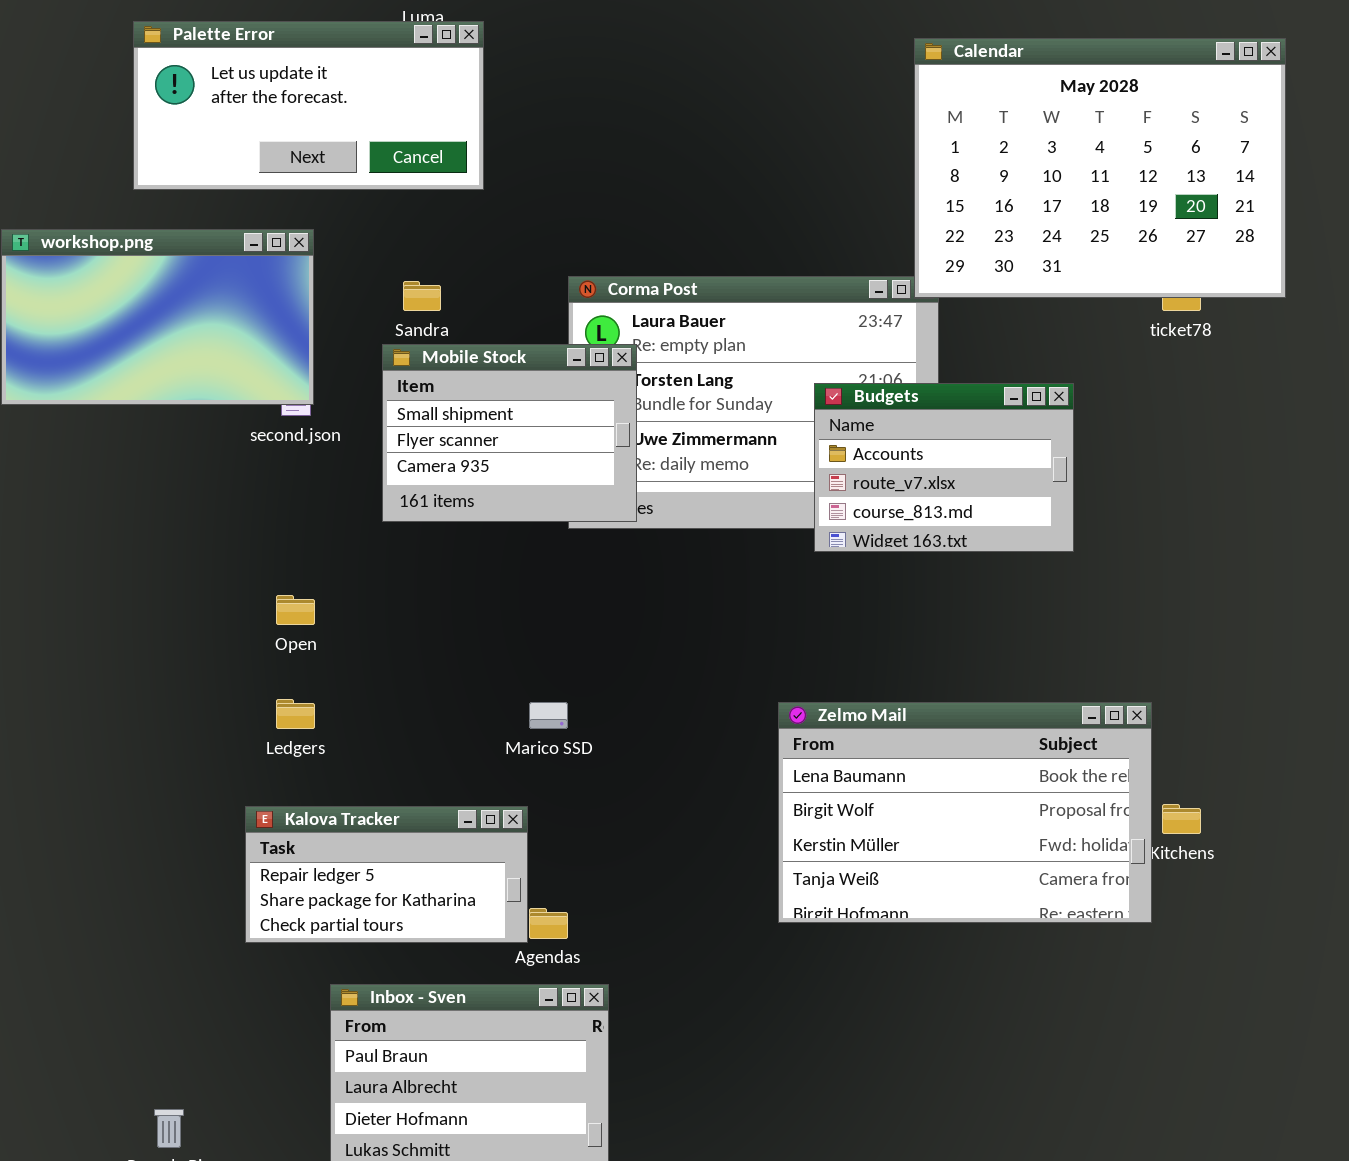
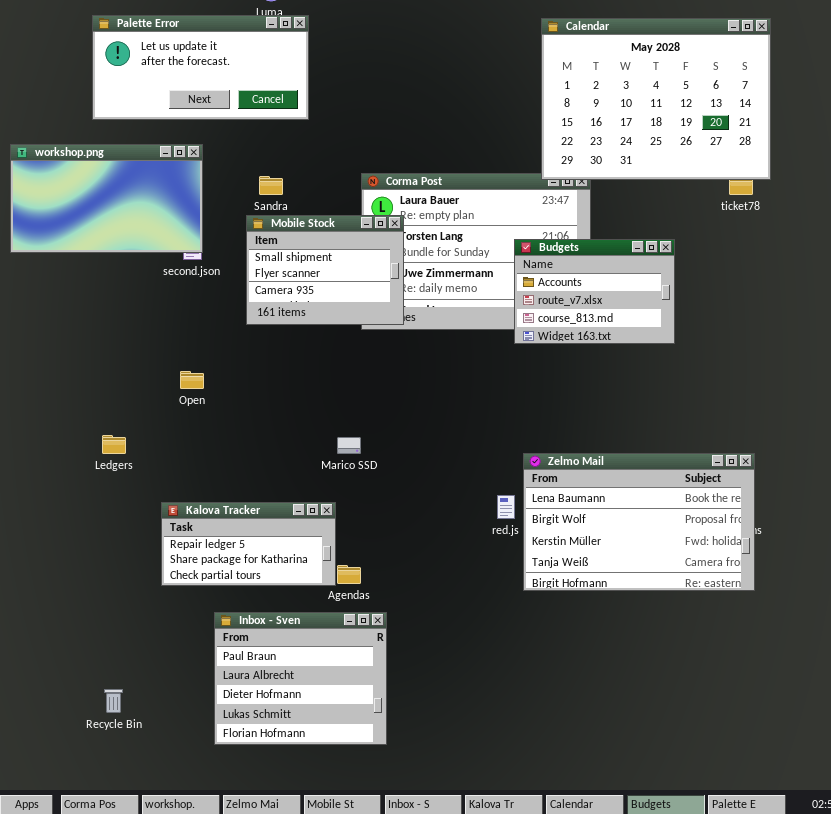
Calendar: [914,38,1286,298] -> [541,18,771,180], moved
Ledgers: [276,699,315,729] -> [102,435,126,454], moved
Zelmo Mail: [778,702,1152,923] -> [523,453,755,591], moved

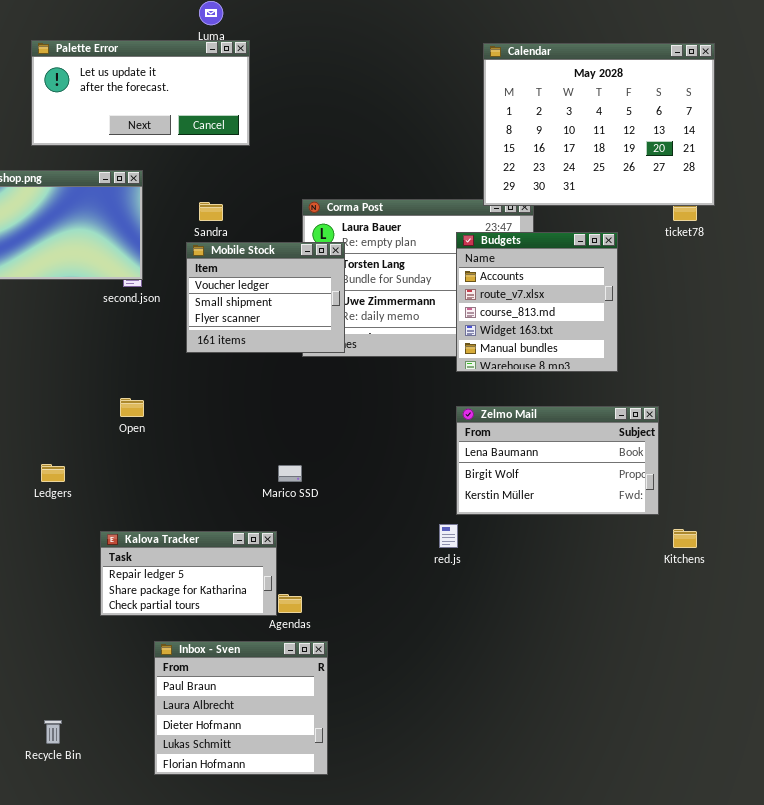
Mobile Stock: [246,215,404,325] -> [186,242,345,353], scrolled up 1 row
Budgets: [514,239,675,344] -> [456,232,618,372], resized
Zelmo Mail: [523,453,755,591] -> [456,406,659,515], moved, resized

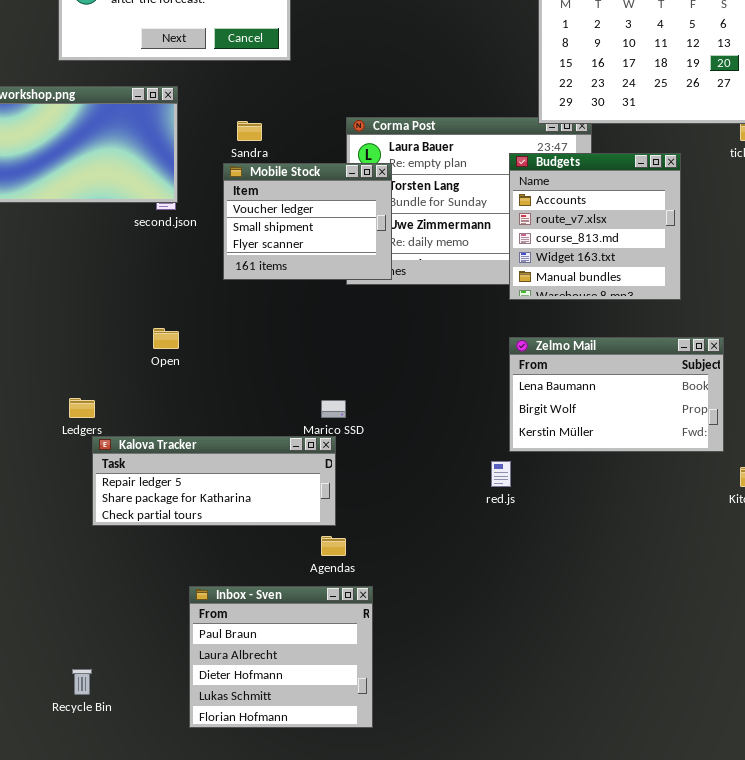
Kalova Tracker: [100,531,277,616] -> [92,436,336,526], moved, resized

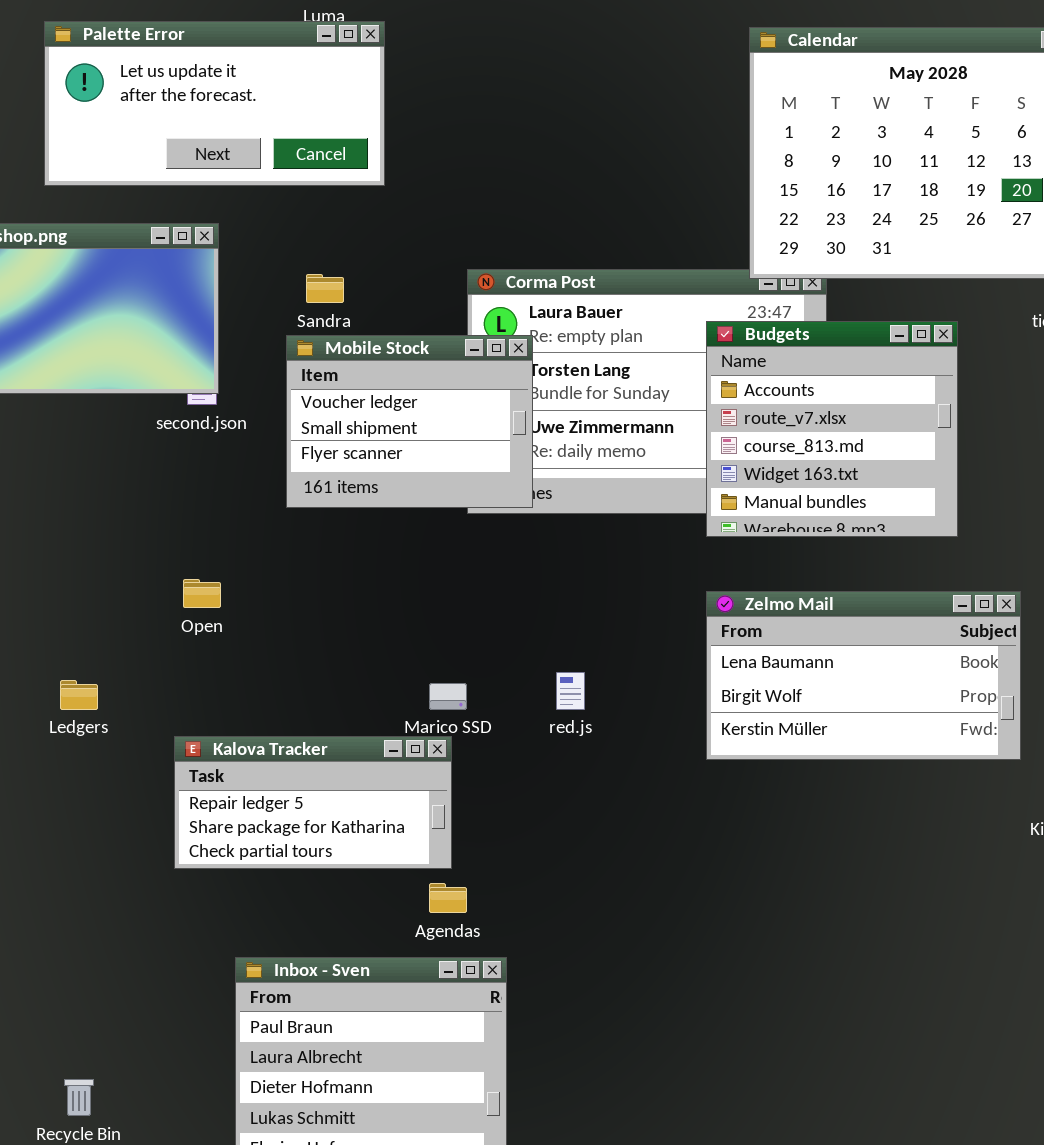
Kalova Tracker: [92,436,336,526] -> [174,736,452,869], resized
red.js: [491,461,511,487] -> [556,672,585,710], moved

